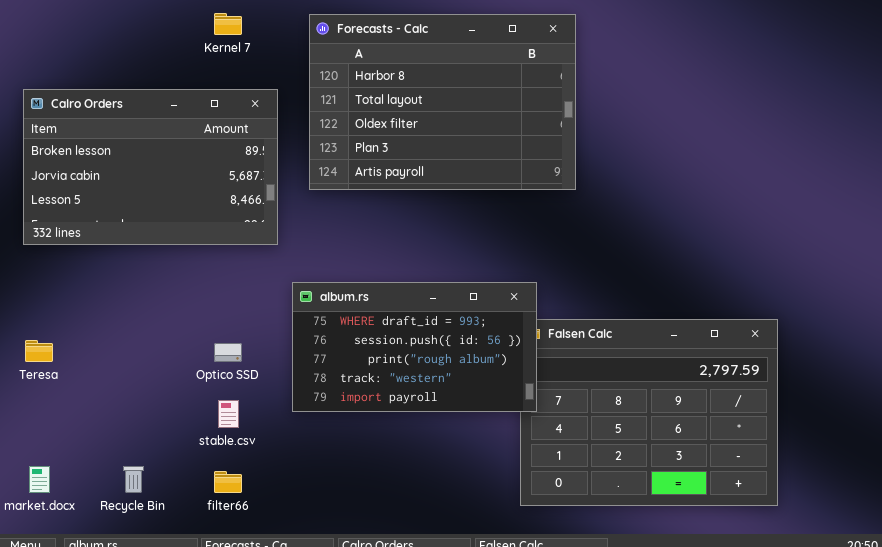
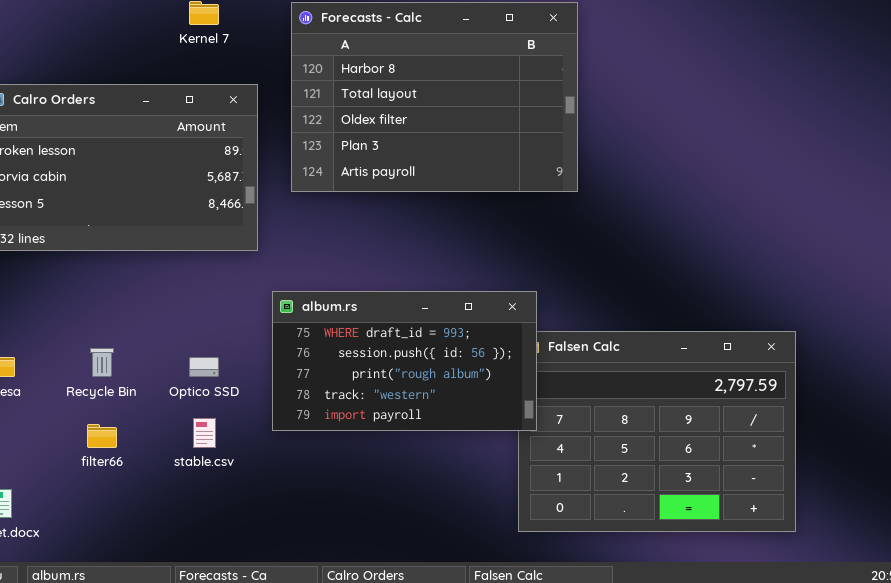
Recycle Bin: [123,466,144,493] -> [90,348,114,377], moved
filter66: [214,471,242,493] -> [87,424,117,448], moved

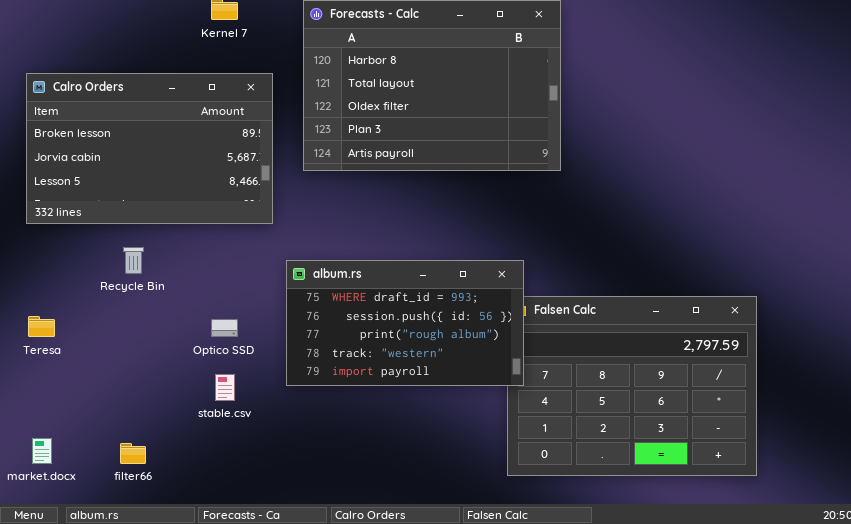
Recycle Bin: [90,348,114,377] -> [123,247,144,274], moved
filter66: [87,424,117,448] -> [120,443,146,464], moved

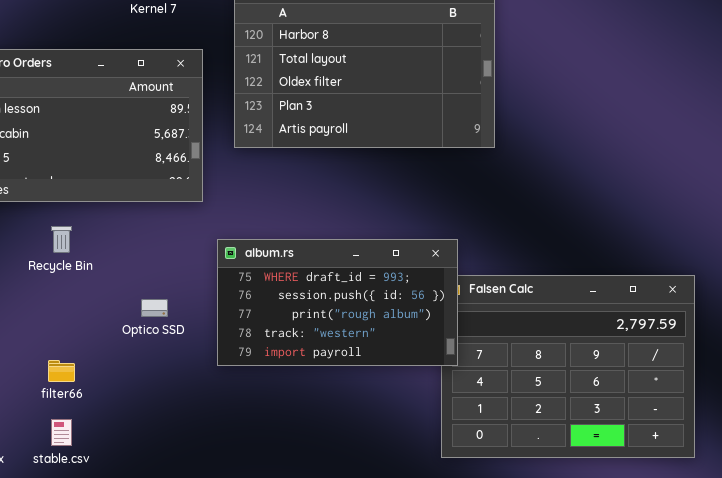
stable.csv: [215,374,235,401] -> [51,419,72,446], moved
filter66: [120,443,146,464] -> [48,360,75,382], moved

